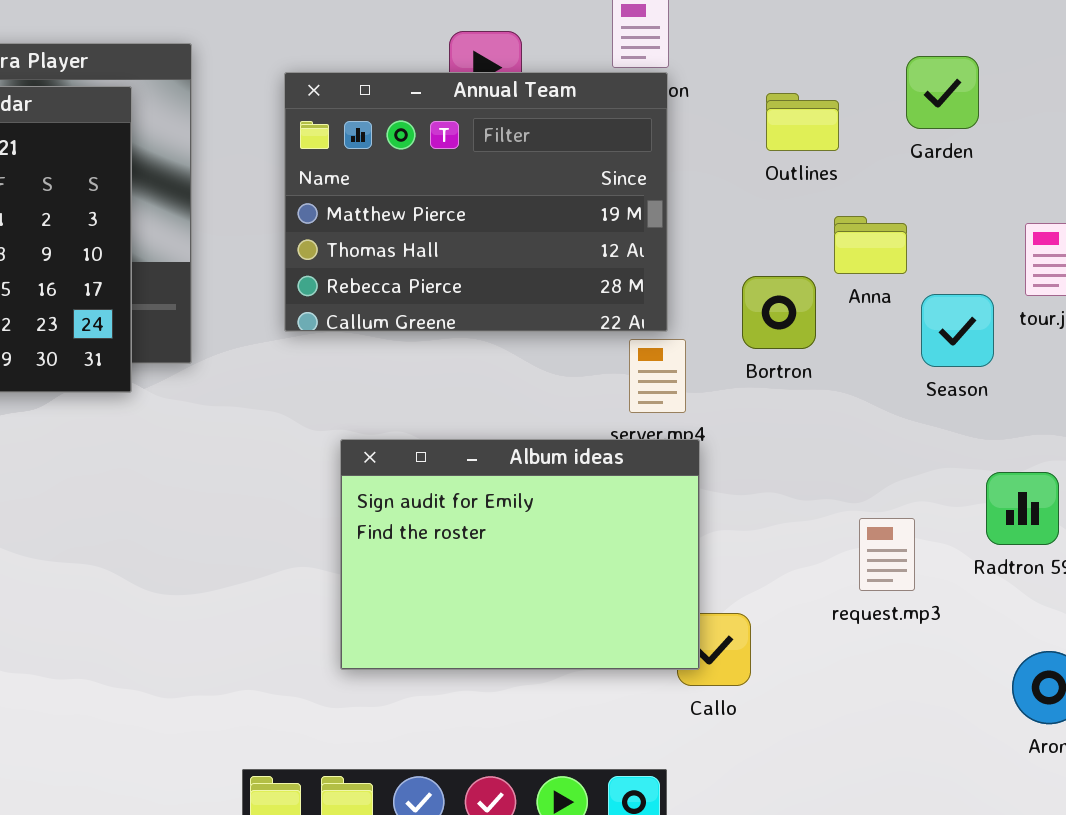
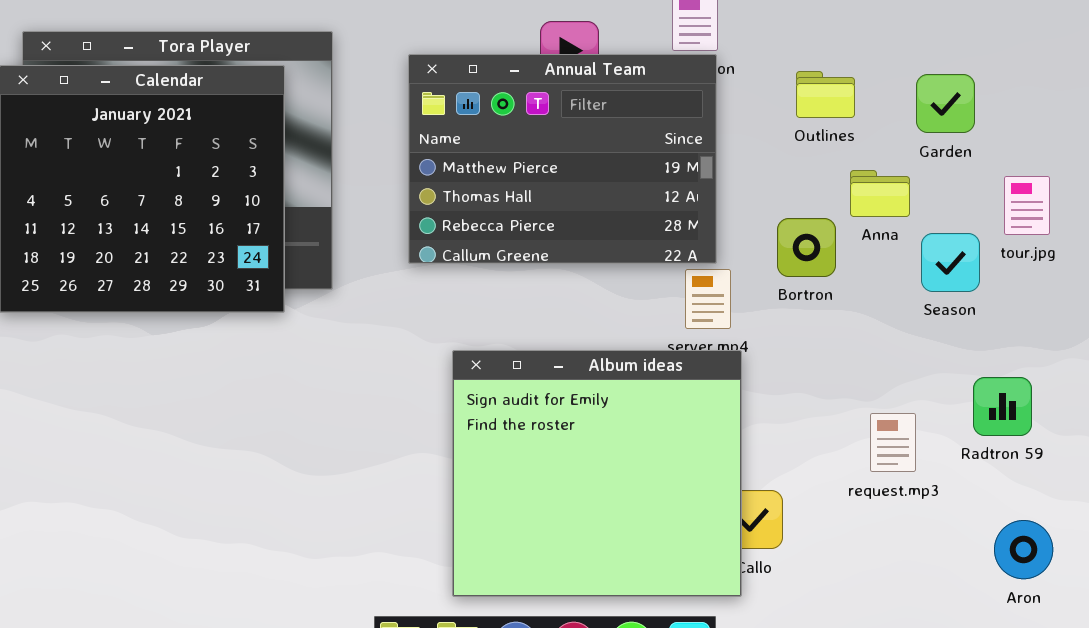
Garden: [906,56,979,129] -> [916,74,975,133], moved
Album ideas: [340,439,700,670] -> [452,350,742,597], resized

